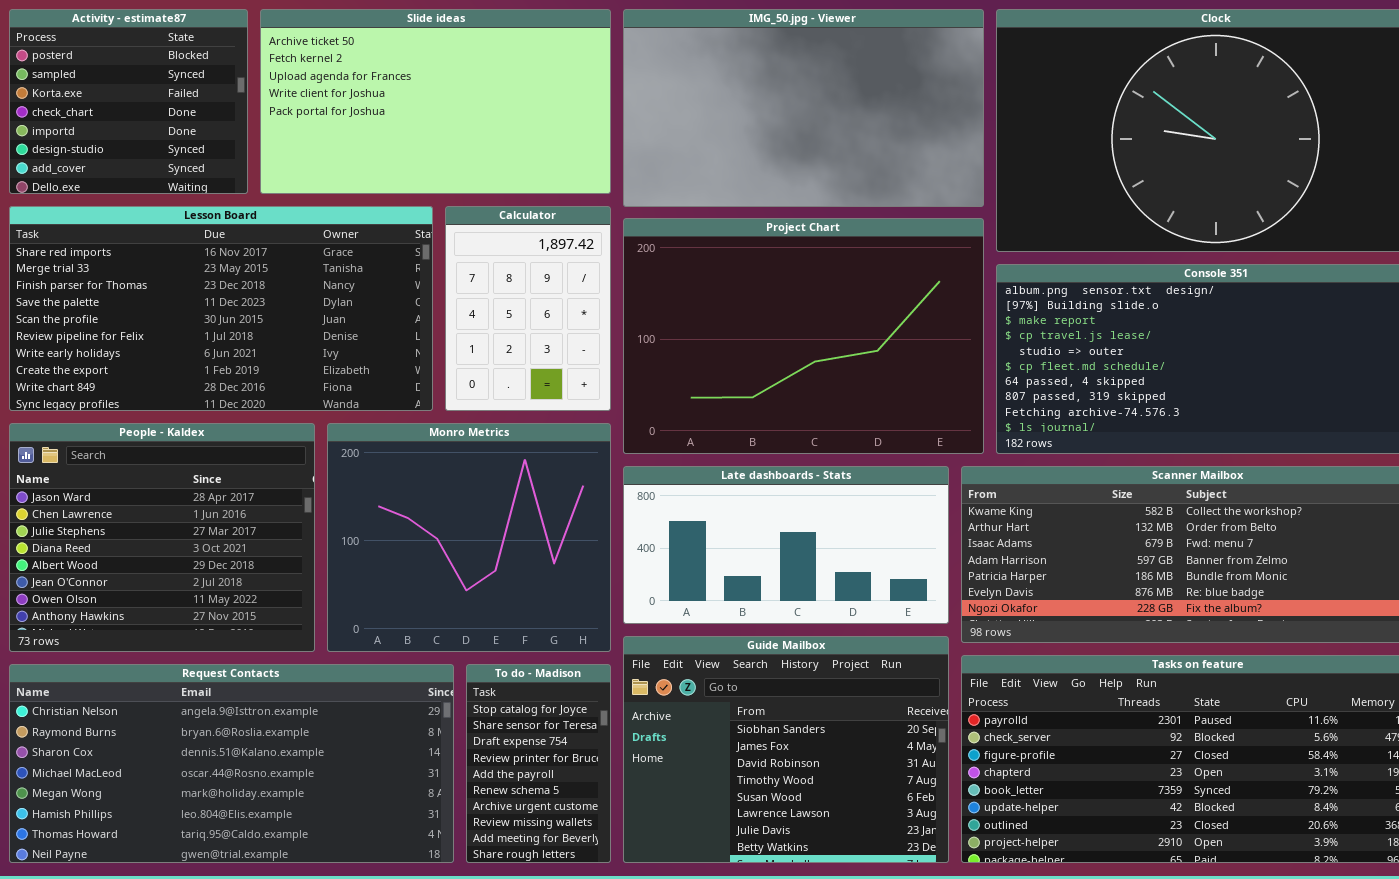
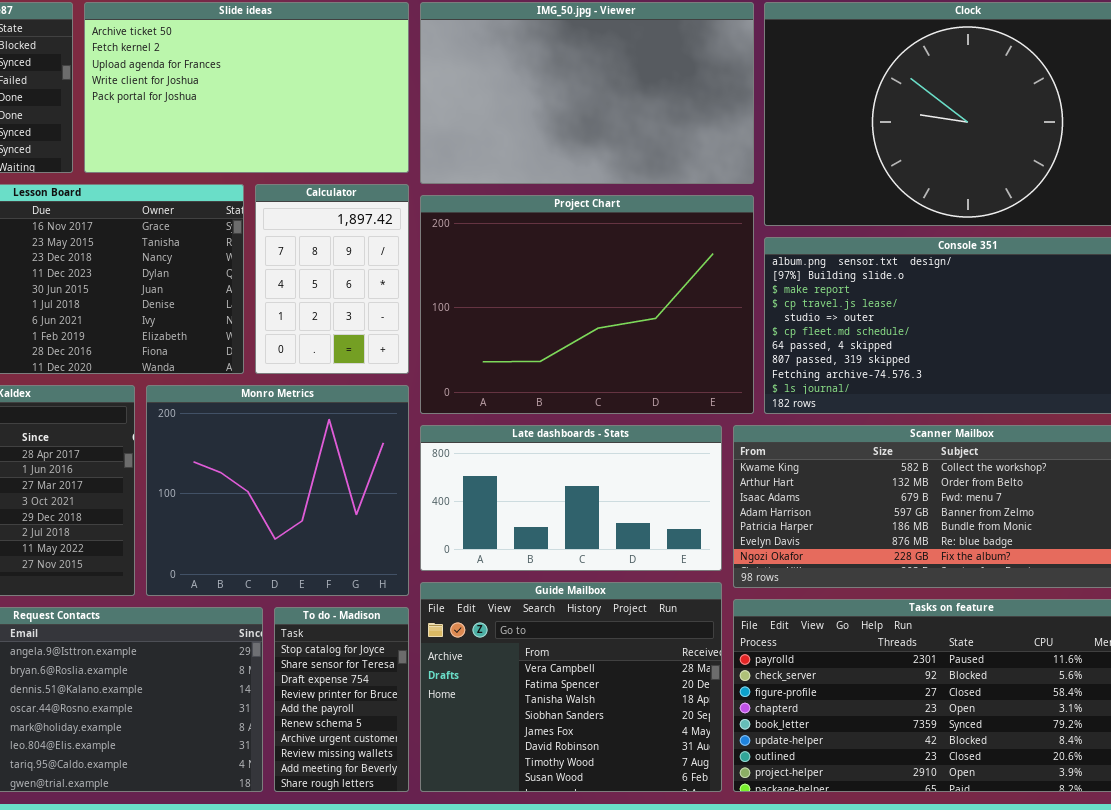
Guide Mailbox: [623,636,949,863] -> [420,582,722,792], scrolled up 3 rows

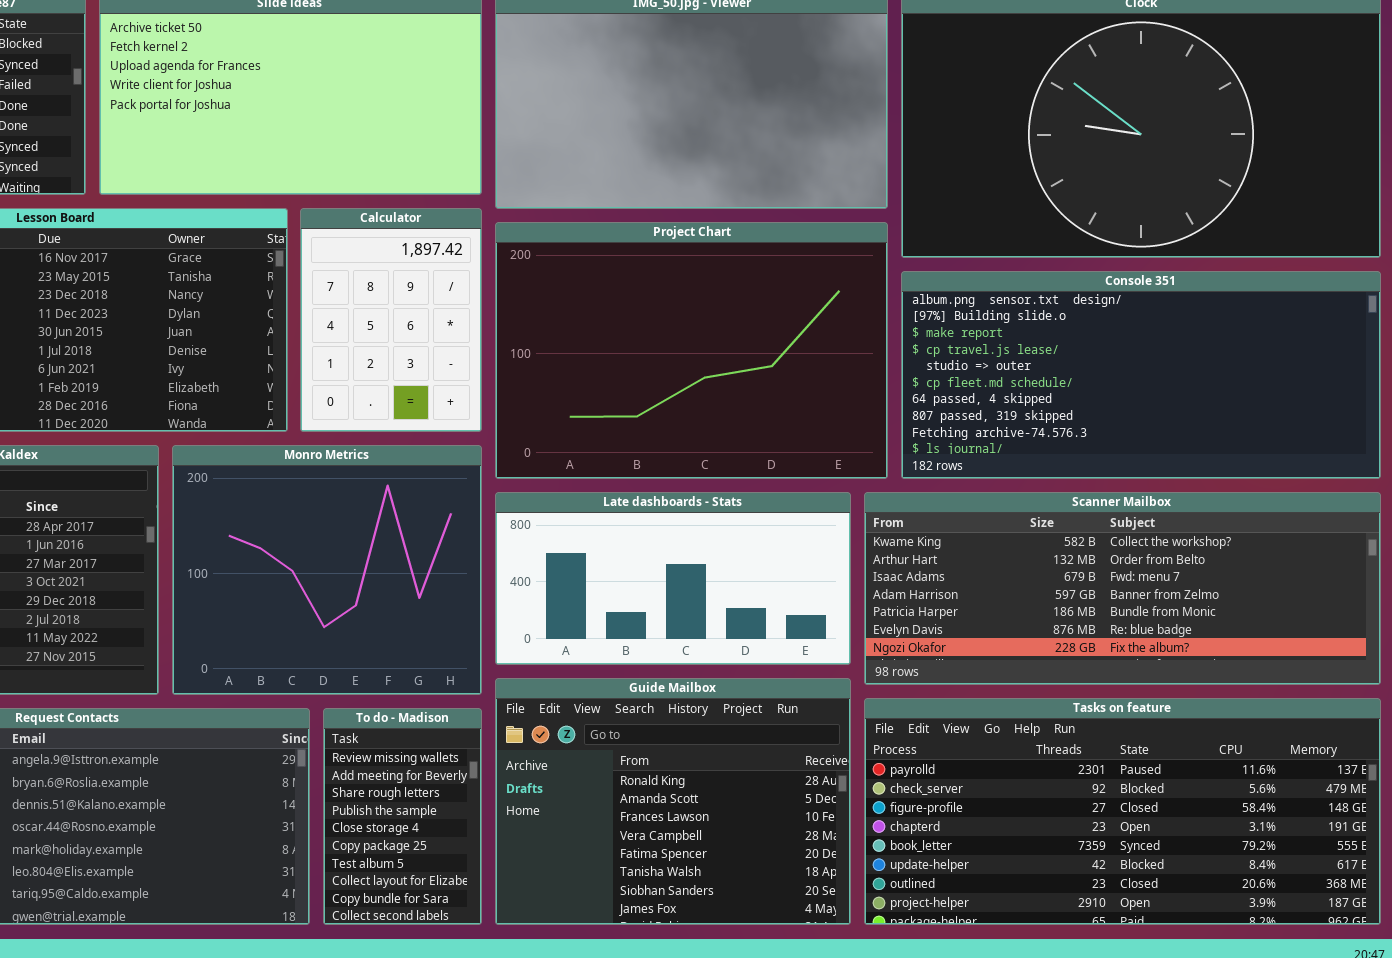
Guide Mailbox: [420,582,722,792] -> [495,678,851,925], scrolled up 3 rows
To do - Madison: [274,607,409,792] -> [323,708,482,925], scrolled down 7 rows

